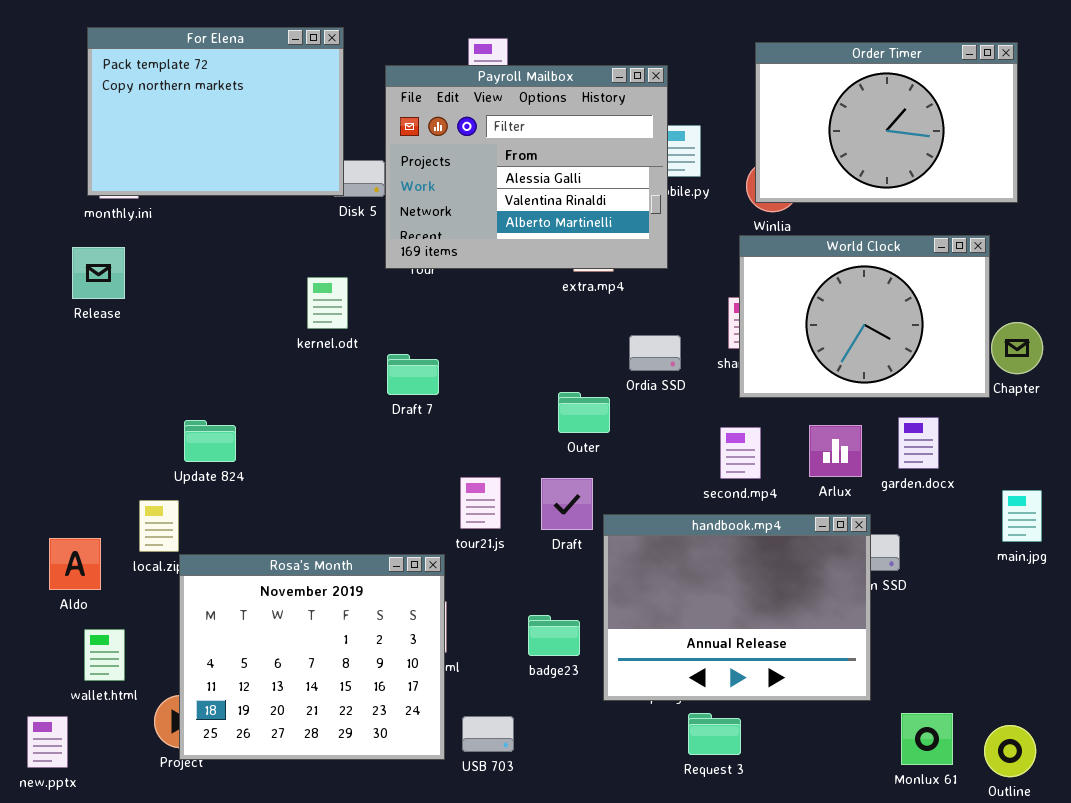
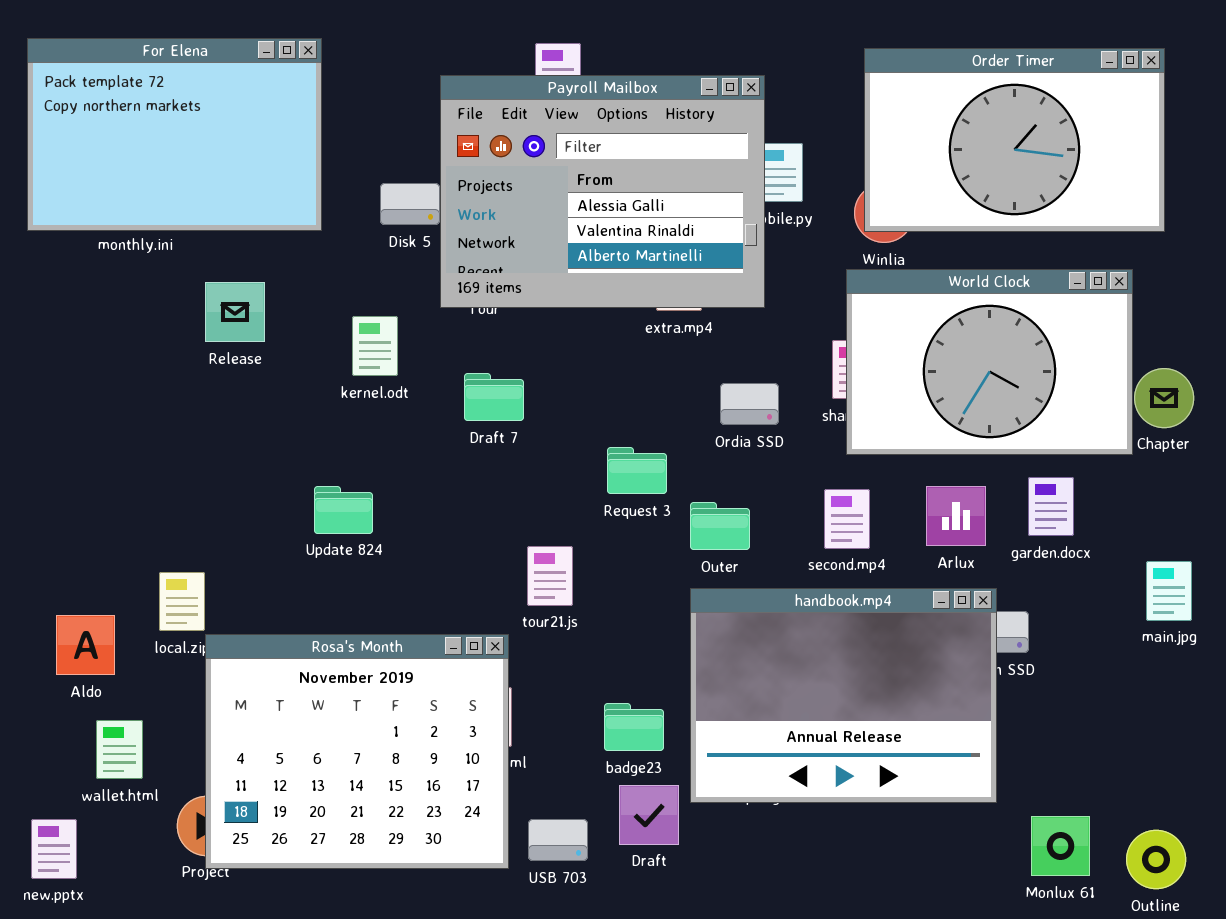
For Elena: [87,27,344,196] -> [27,38,322,231], moved
Release: [72,247,125,299] -> [205,282,265,342], moved
Draft 7: [387,354,439,395] -> [464,373,524,421], moved
Outer: [558,392,610,433] -> [690,502,750,550], moved
Update 824: [184,420,236,462] -> [314,486,373,534], moved
Draft: [541,478,593,530] -> [619,785,679,845], moved
Request 3: [688,713,741,755] -> [607,447,667,494], moved

